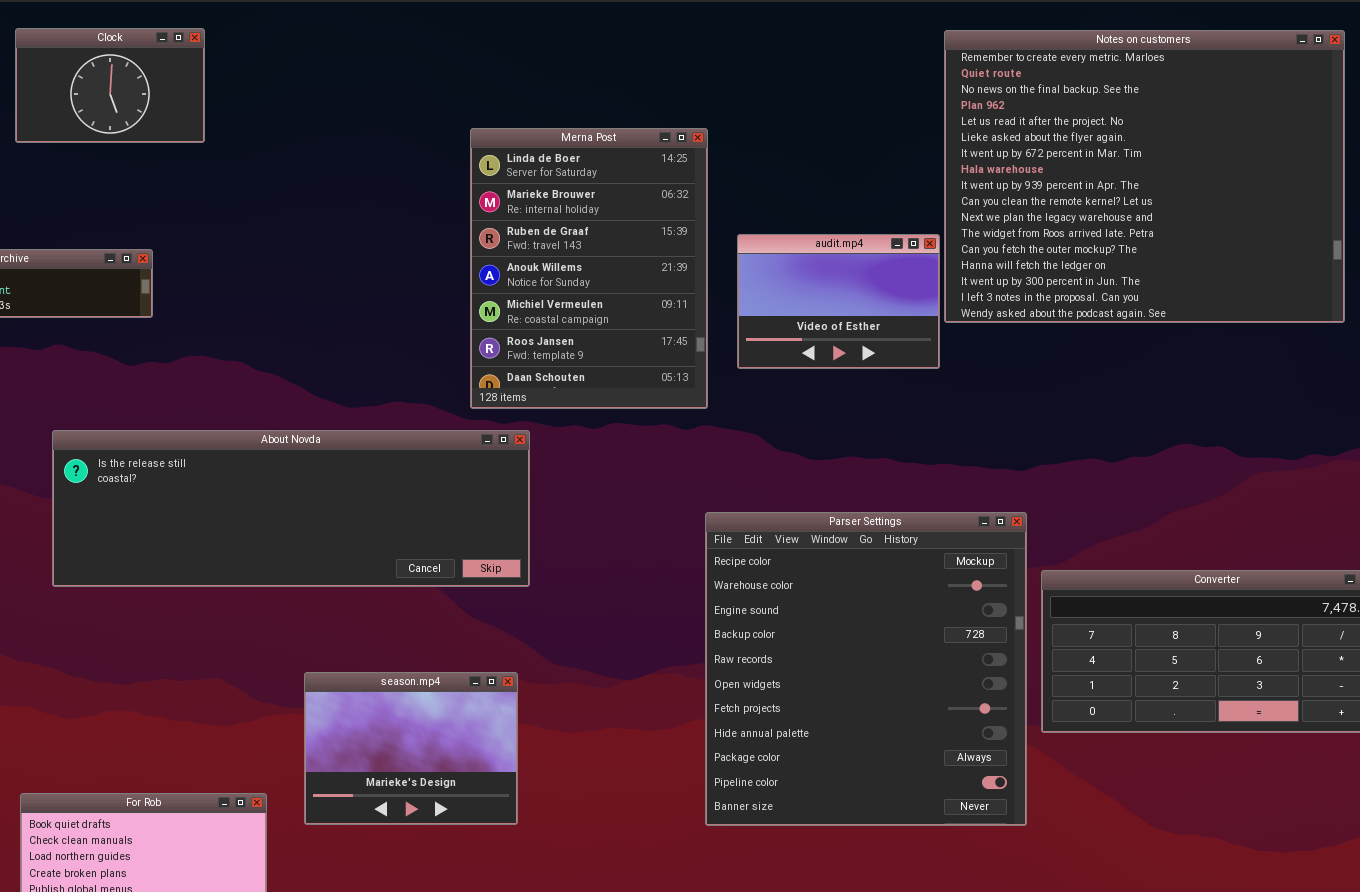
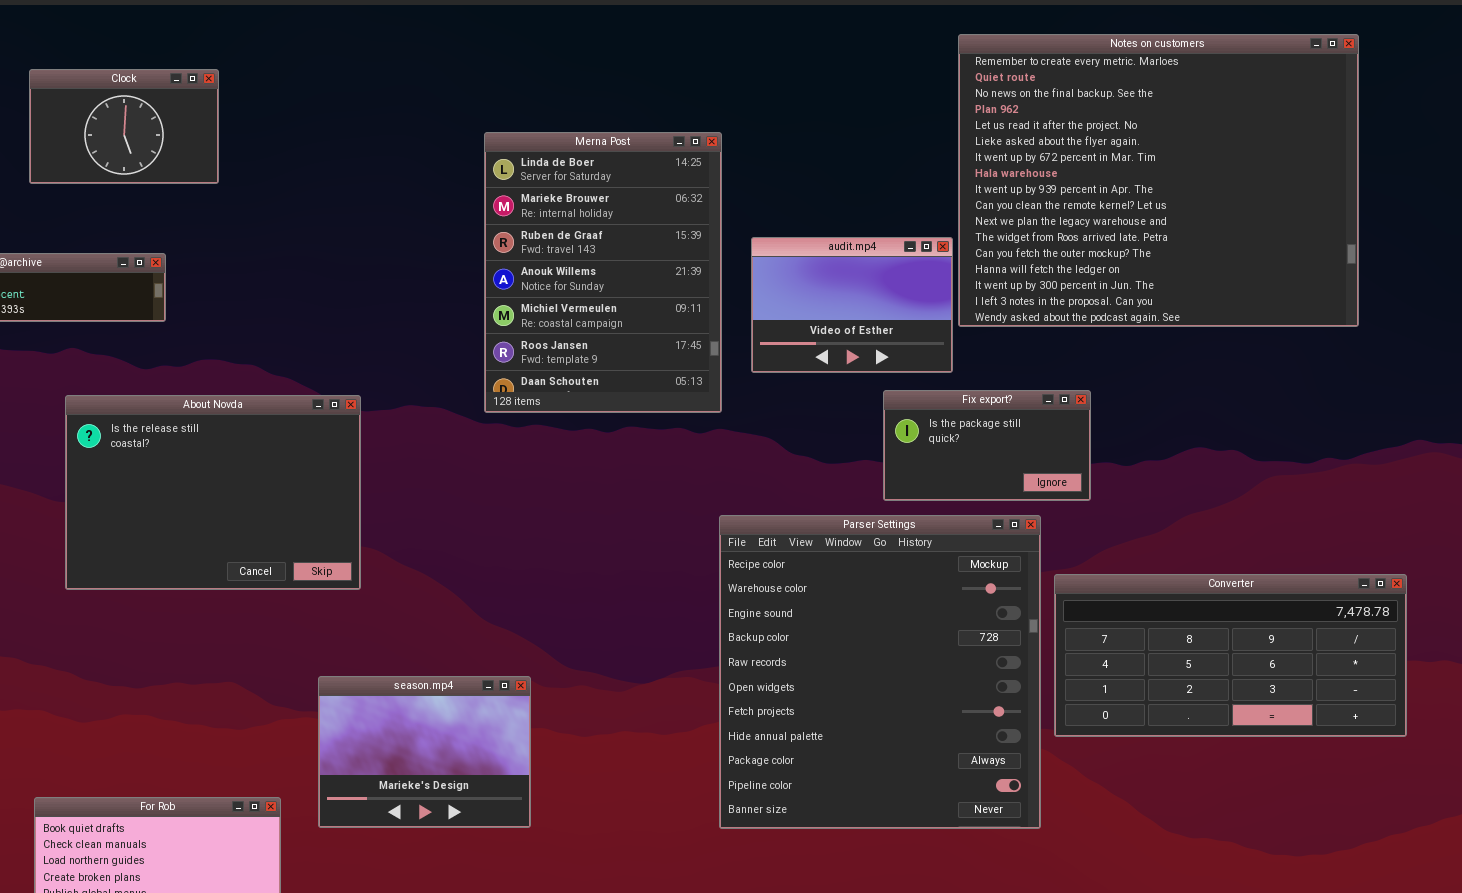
Clock: [15,28,205,143] -> [29,69,219,184], moved
Fix export?: none -> [883,390,1091,501], opened
About Novda: [52,430,530,587] -> [65,395,361,590], resized

